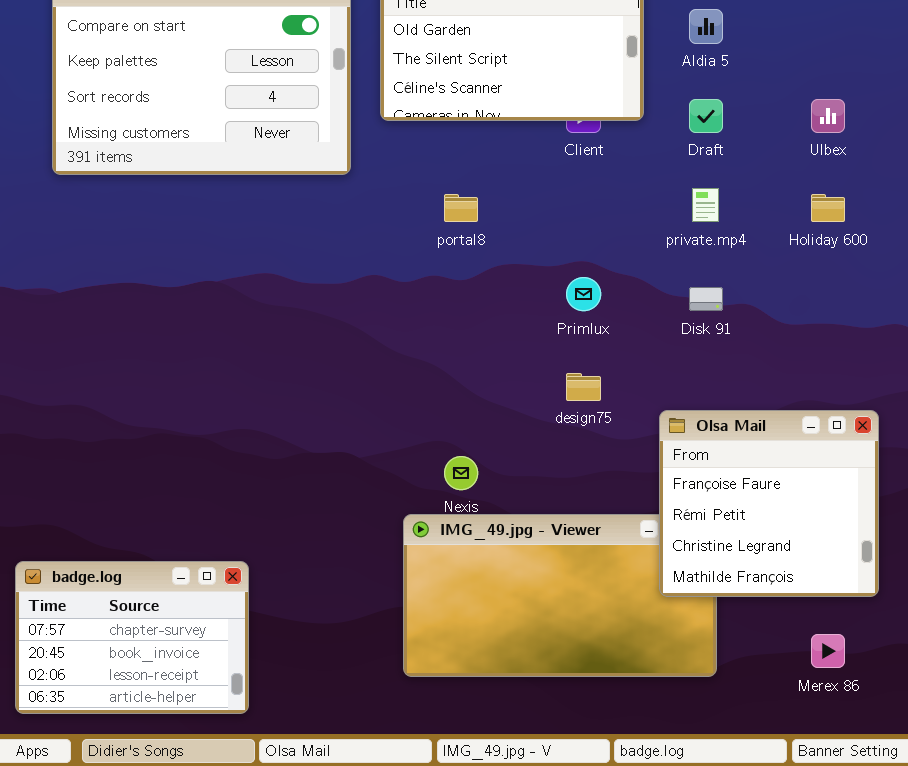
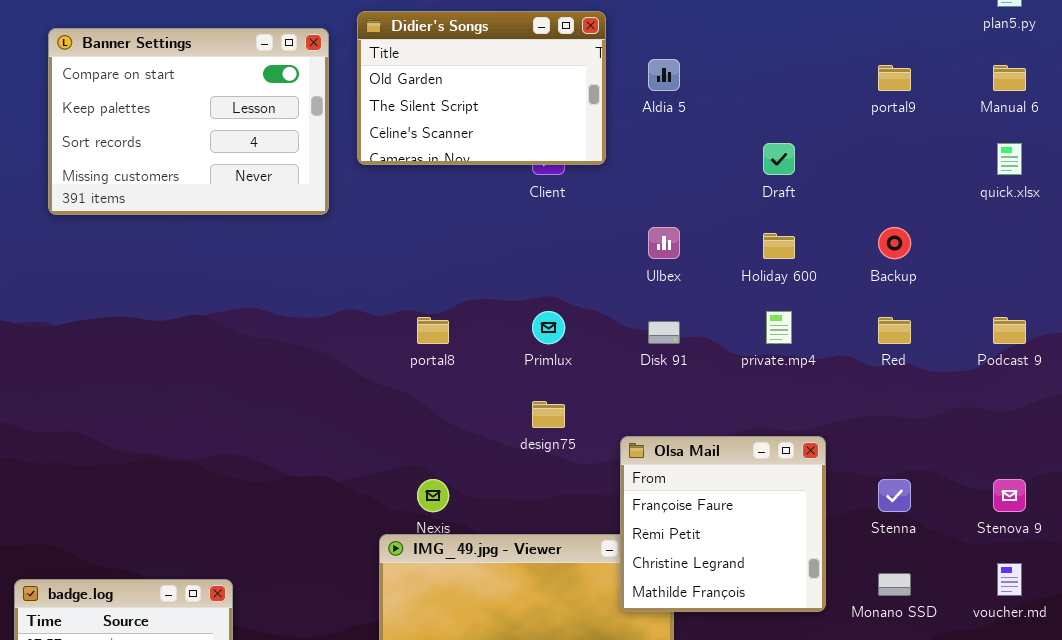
Draft: [689,99,723,133] -> [763,143,795,175], moved
Ulbex: [811,99,845,133] -> [648,227,680,259], moved
private.mp4: [692,188,719,222] -> [766,311,792,344], moved
portal8: [444,194,478,222] -> [417,317,449,344], moved

